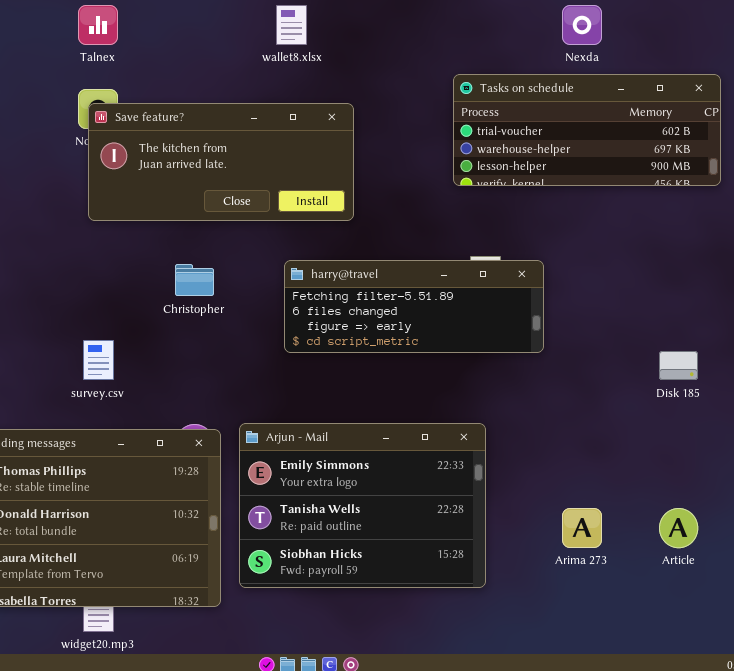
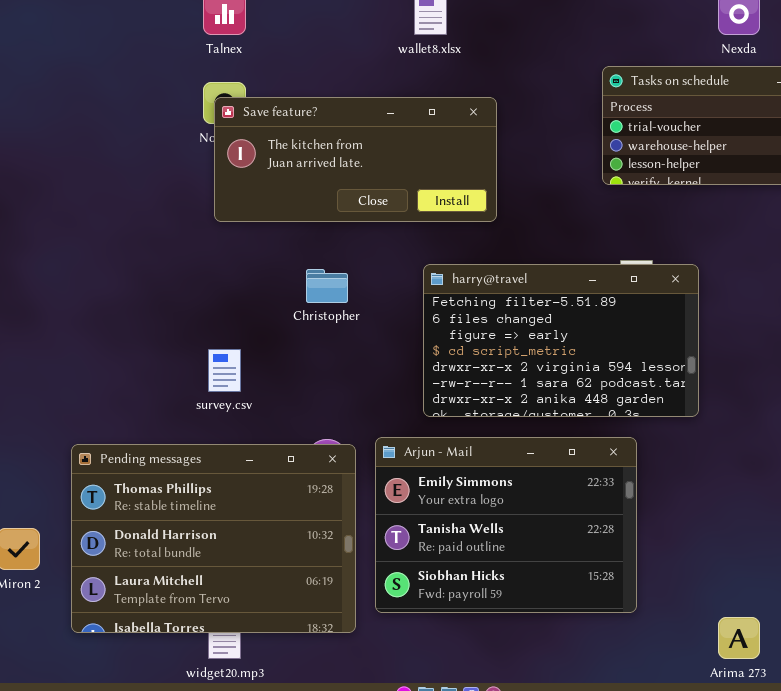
harry@travel: [284,260,544,353] -> [423,264,699,417], resized
Arima 273: [562,508,602,548] -> [718,617,760,659], moved

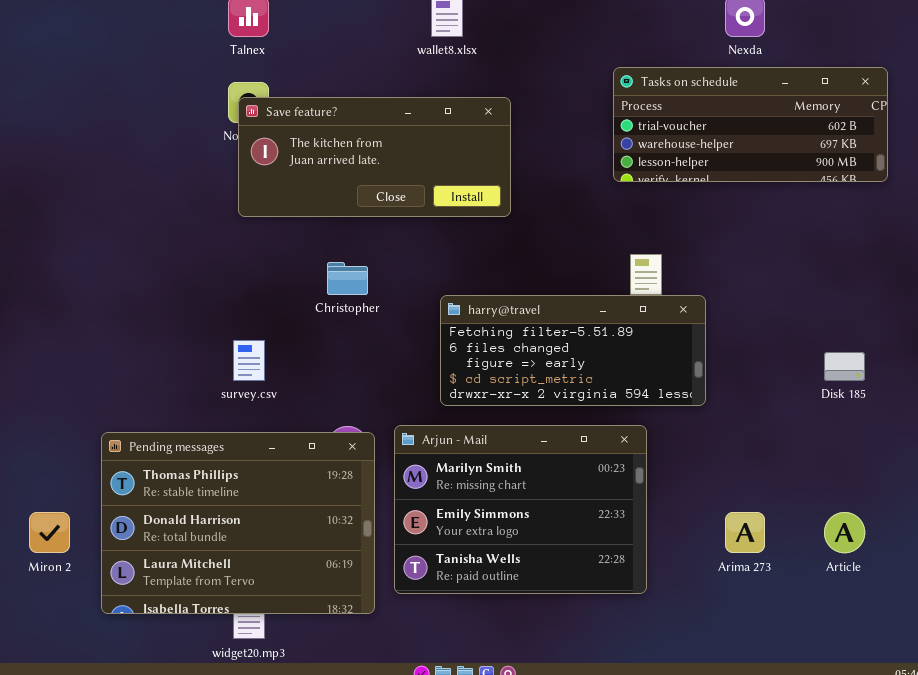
harry@travel: [423,264,699,417] -> [440,295,706,406], resized
Arjun - Mail: [375,437,637,613] -> [394,425,647,594], scrolled up 1 row
Arima 273: [718,617,760,659] -> [725,512,765,553], moved

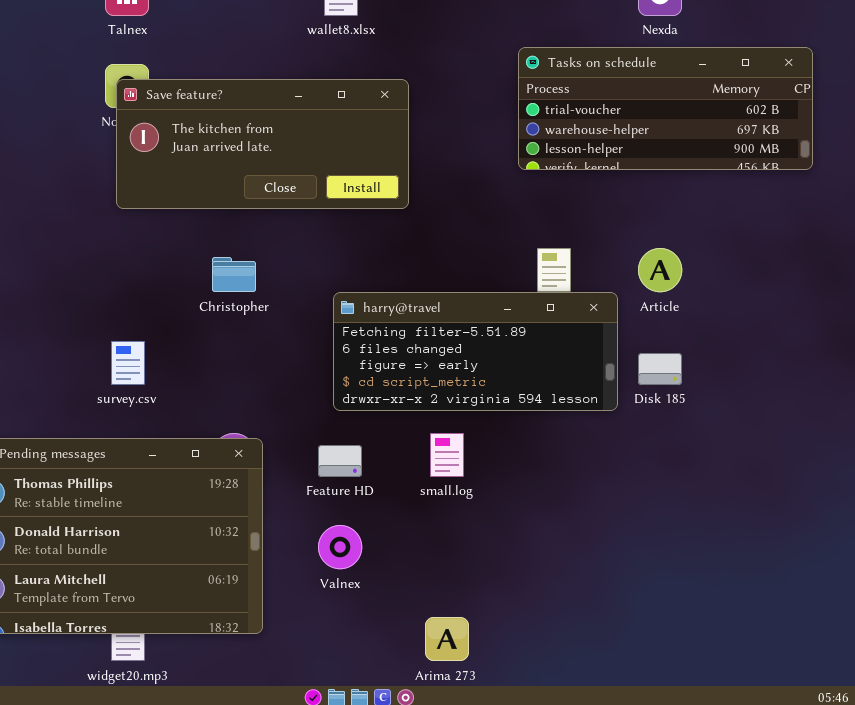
Disk 185: [824,352,865,381] -> [638,353,682,385], moved
Arjun - Mail: [394,425,647,594] -> none, closed
Arima 273: [725,512,765,553] -> [425,617,469,661], moved
Article: [824,512,865,553] -> [638,248,682,292], moved

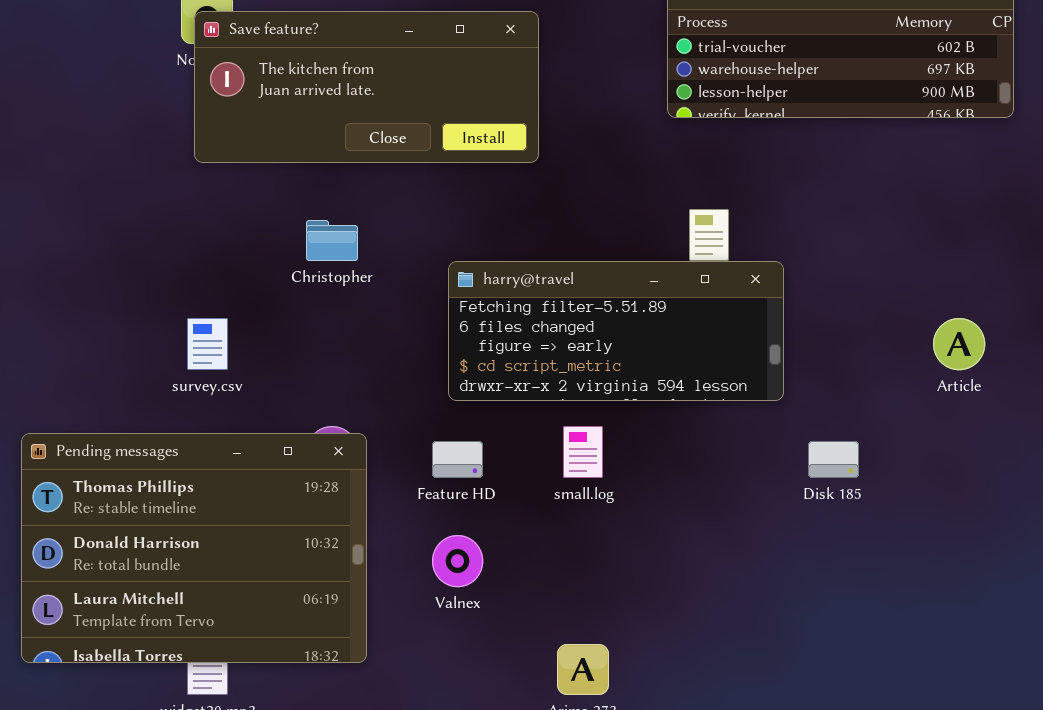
Article: [638,248,682,292] -> [933,318,985,370], moved
Disk 185: [638,353,682,385] -> [808,441,859,478], moved

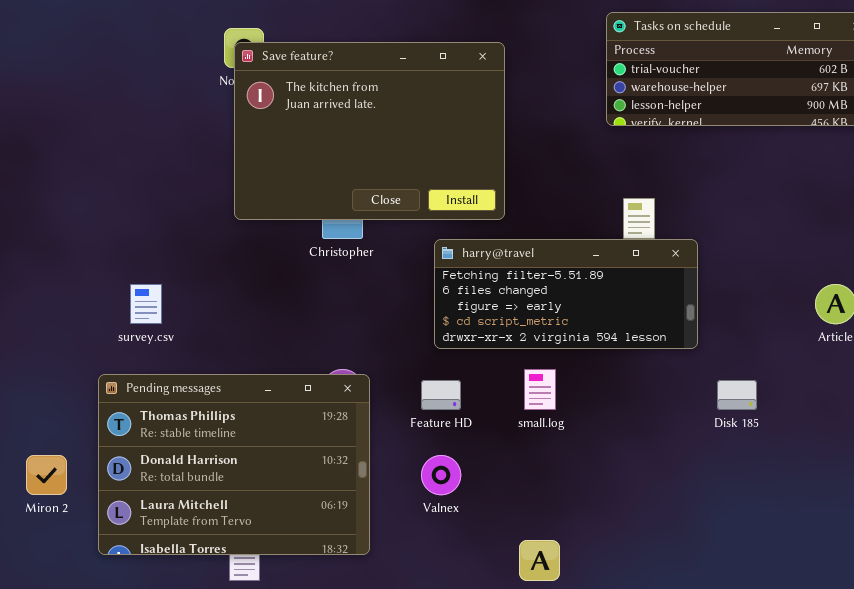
Save feature?: [194,11,539,163] -> [234,42,505,220], resized
survey.csv: [187,318,228,370] -> [130,284,162,324], moved

